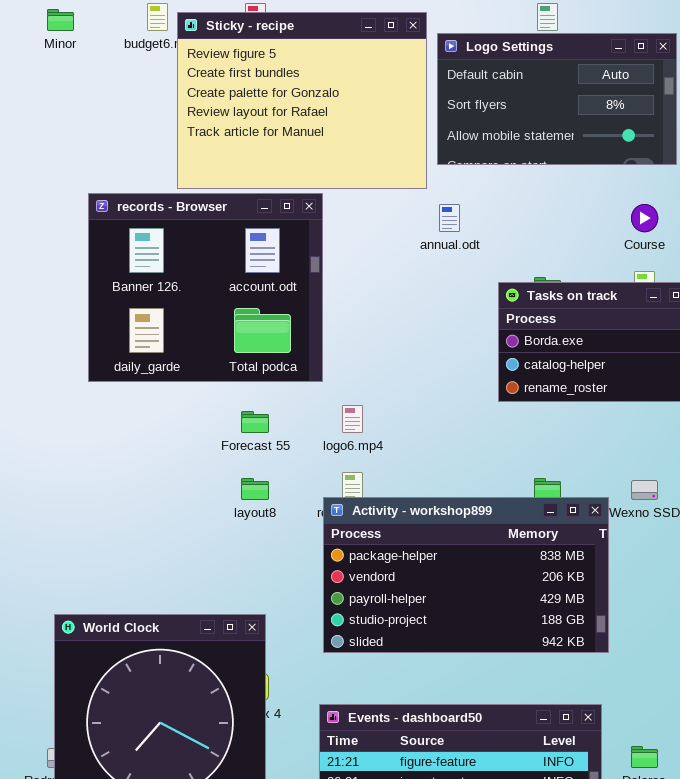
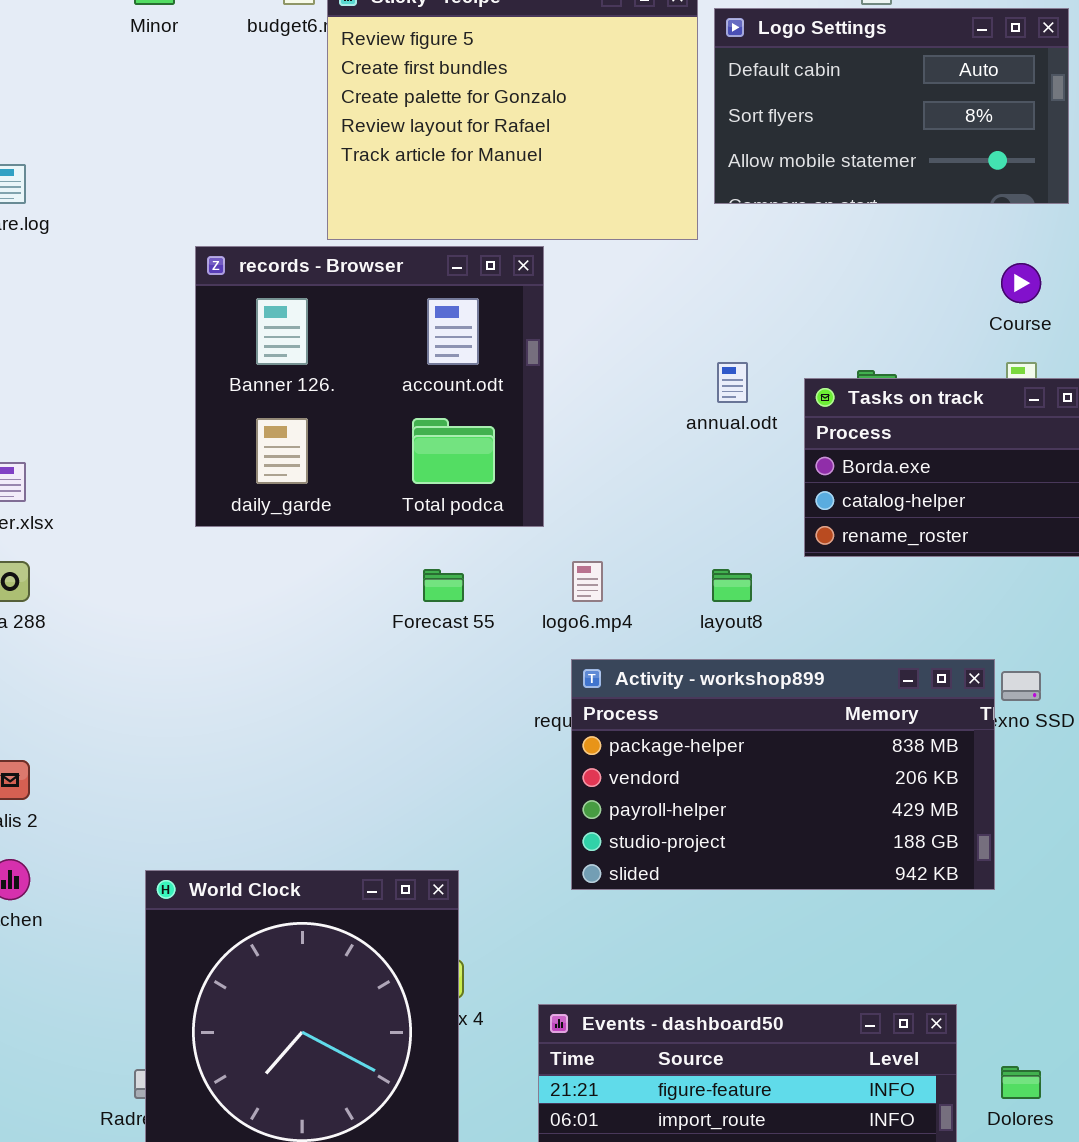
annual.odt: [439,204,460,232] -> [717,362,748,403], moved
layout8: [241,478,269,500] -> [712,569,752,602], moved
Activity - workshop899: [323,497,609,653] -> [571,659,995,890], moved

